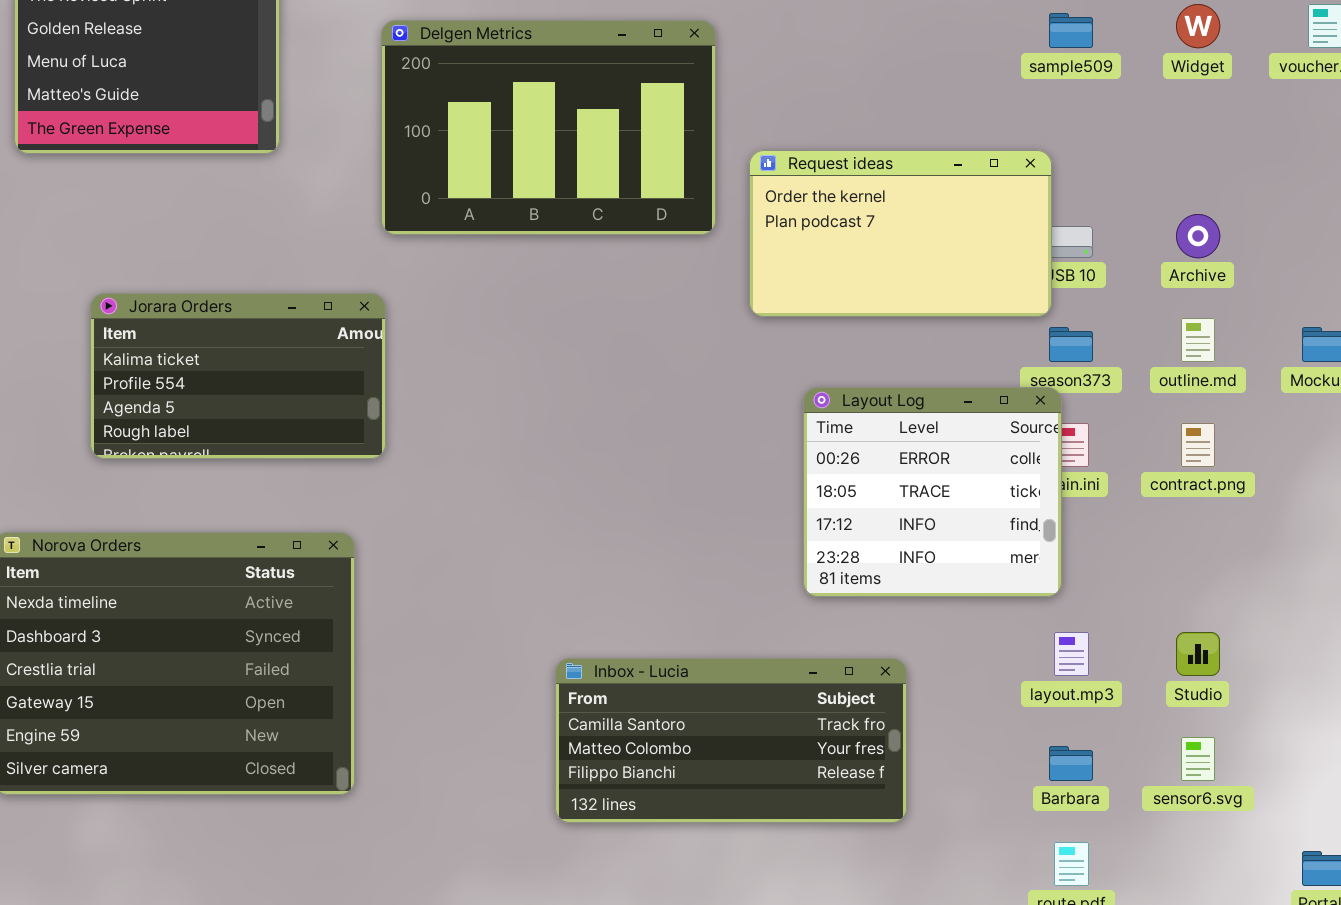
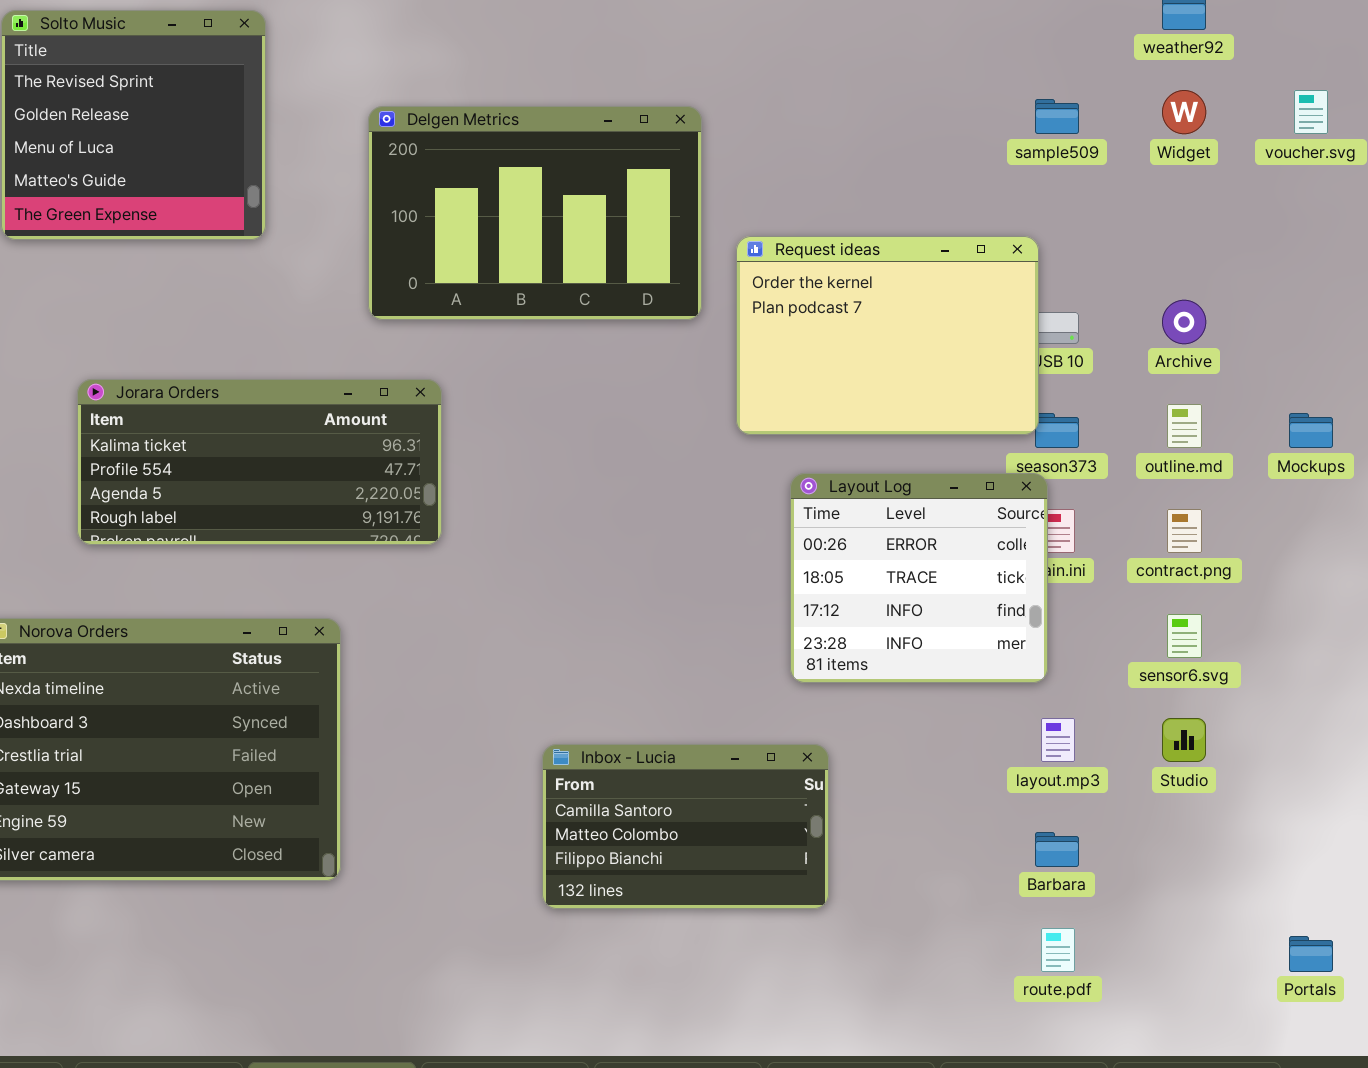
Request ideas: [749,150,1052,317] -> [736,236,1039,435], resized
Jorara Orders: [90,293,386,459] -> [77,379,442,545], resized
Inbox - Lucia: [555,658,907,823] -> [542,744,829,909], resized
sensor6.svg: [1181,737,1215,781] -> [1167,614,1202,658], moved

